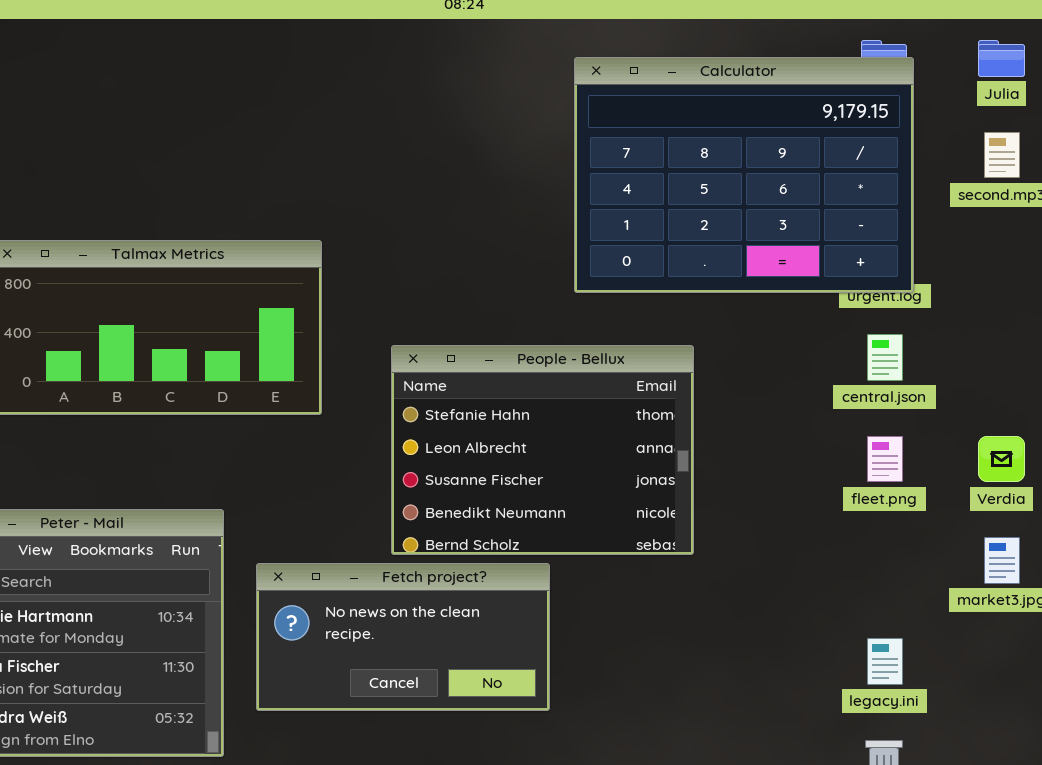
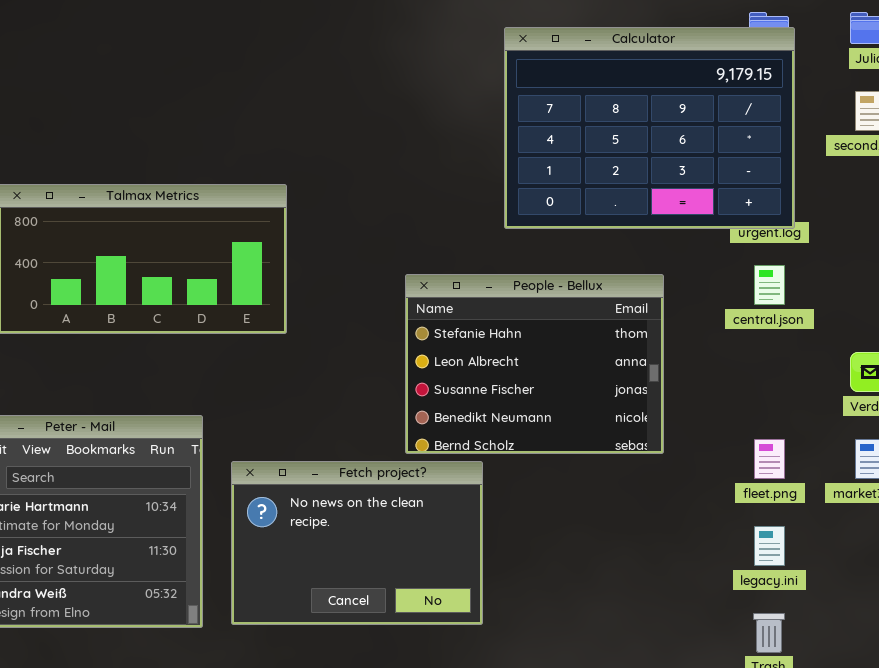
People - Bellux: [391,345,694,555] -> [405,274,664,454], moved
fleet.png: [867,436,903,482] -> [754,439,785,479], moved
Fetch project?: [256,563,550,711] -> [231,461,483,625], resized

